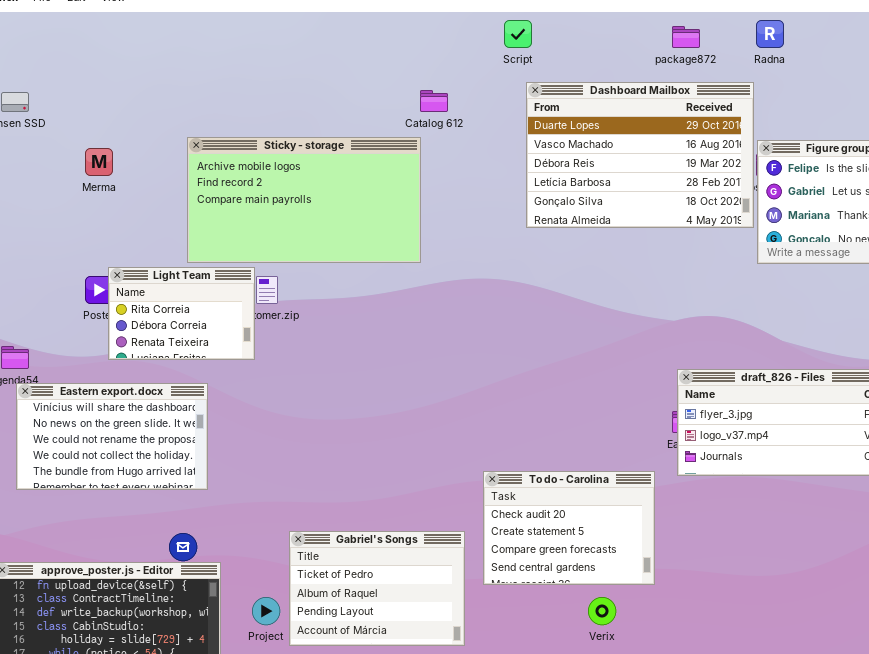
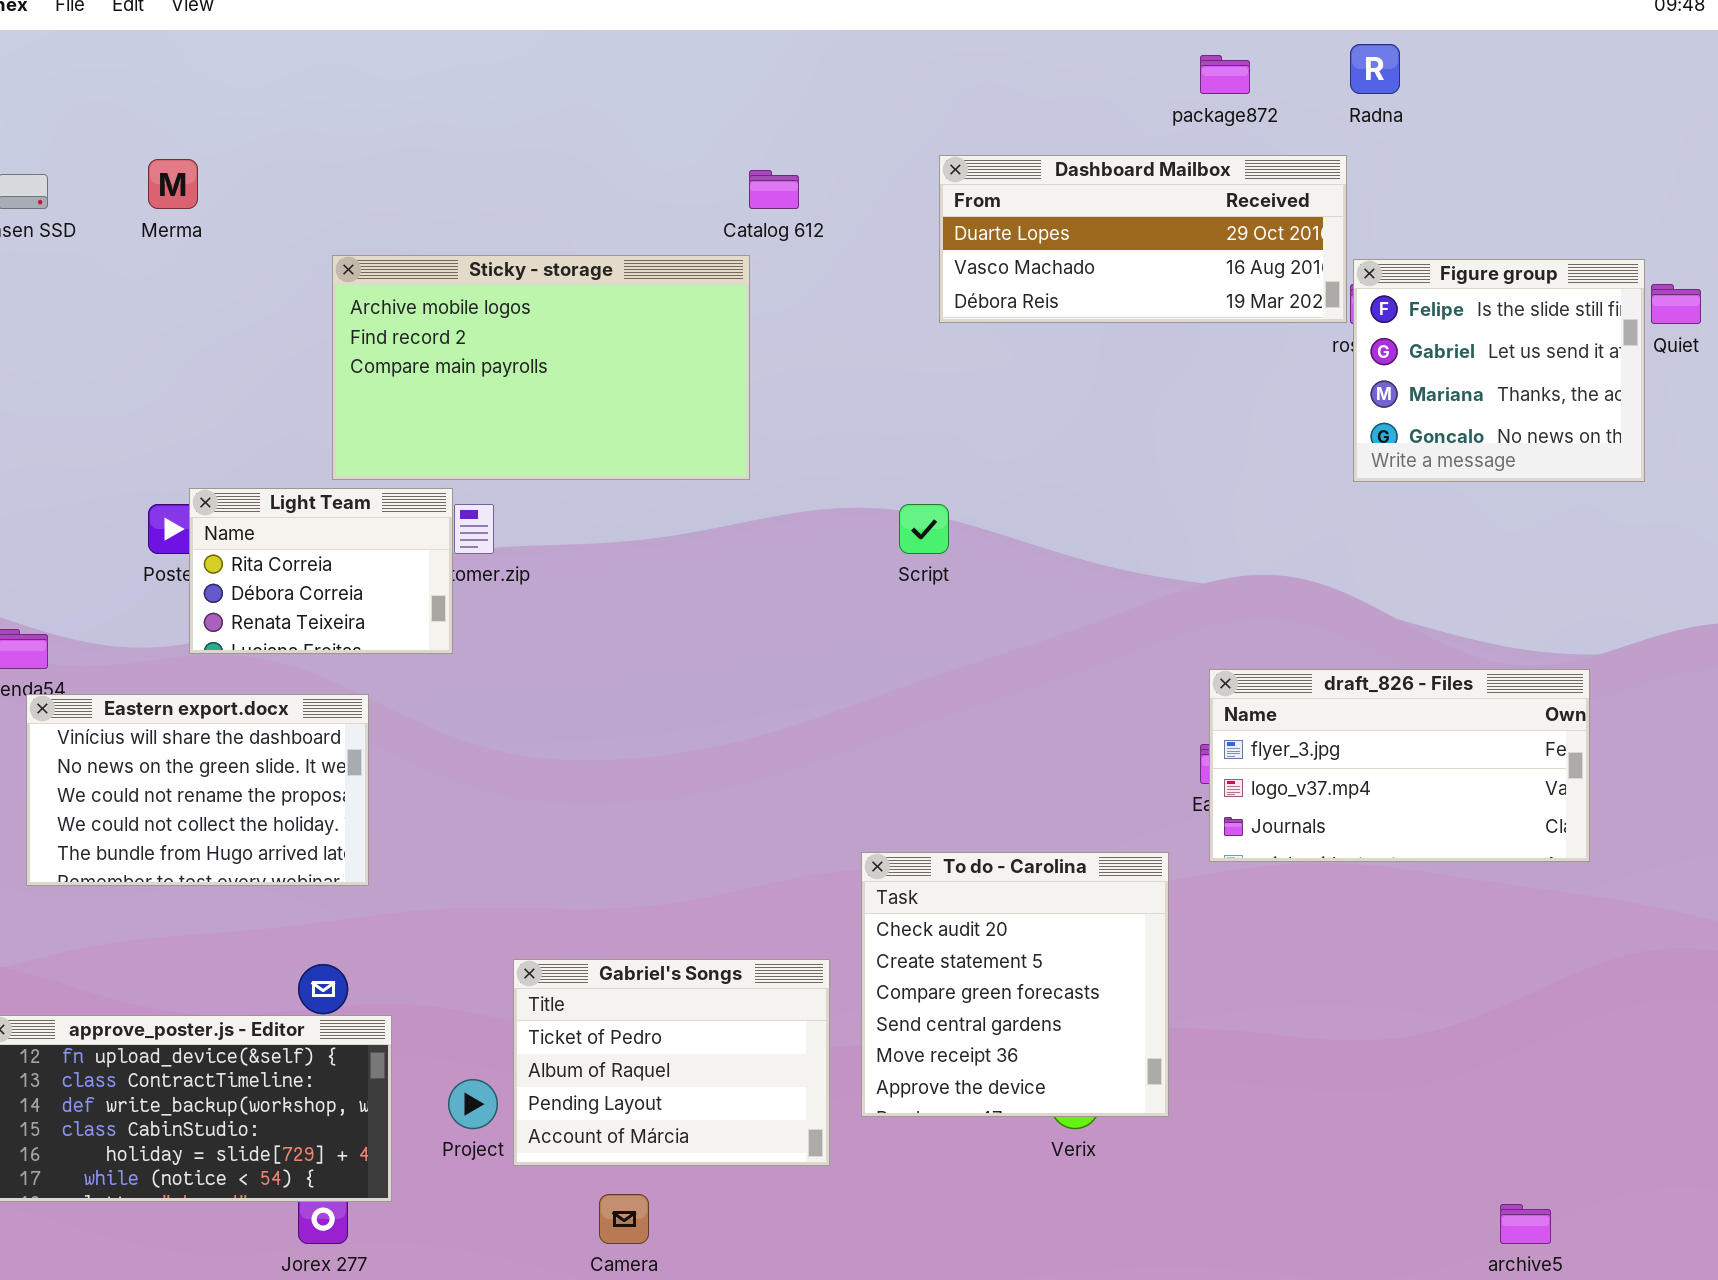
Script: [504,20,532,48] -> [899,504,949,554], moved
Dashboard Mailbox: [526,82,754,228] -> [939,155,1347,323], resized
Merma: [85,148,113,176] -> [148,159,198,209], moved
To do - Carolina: [483,471,655,585] -> [861,852,1169,1117], resized

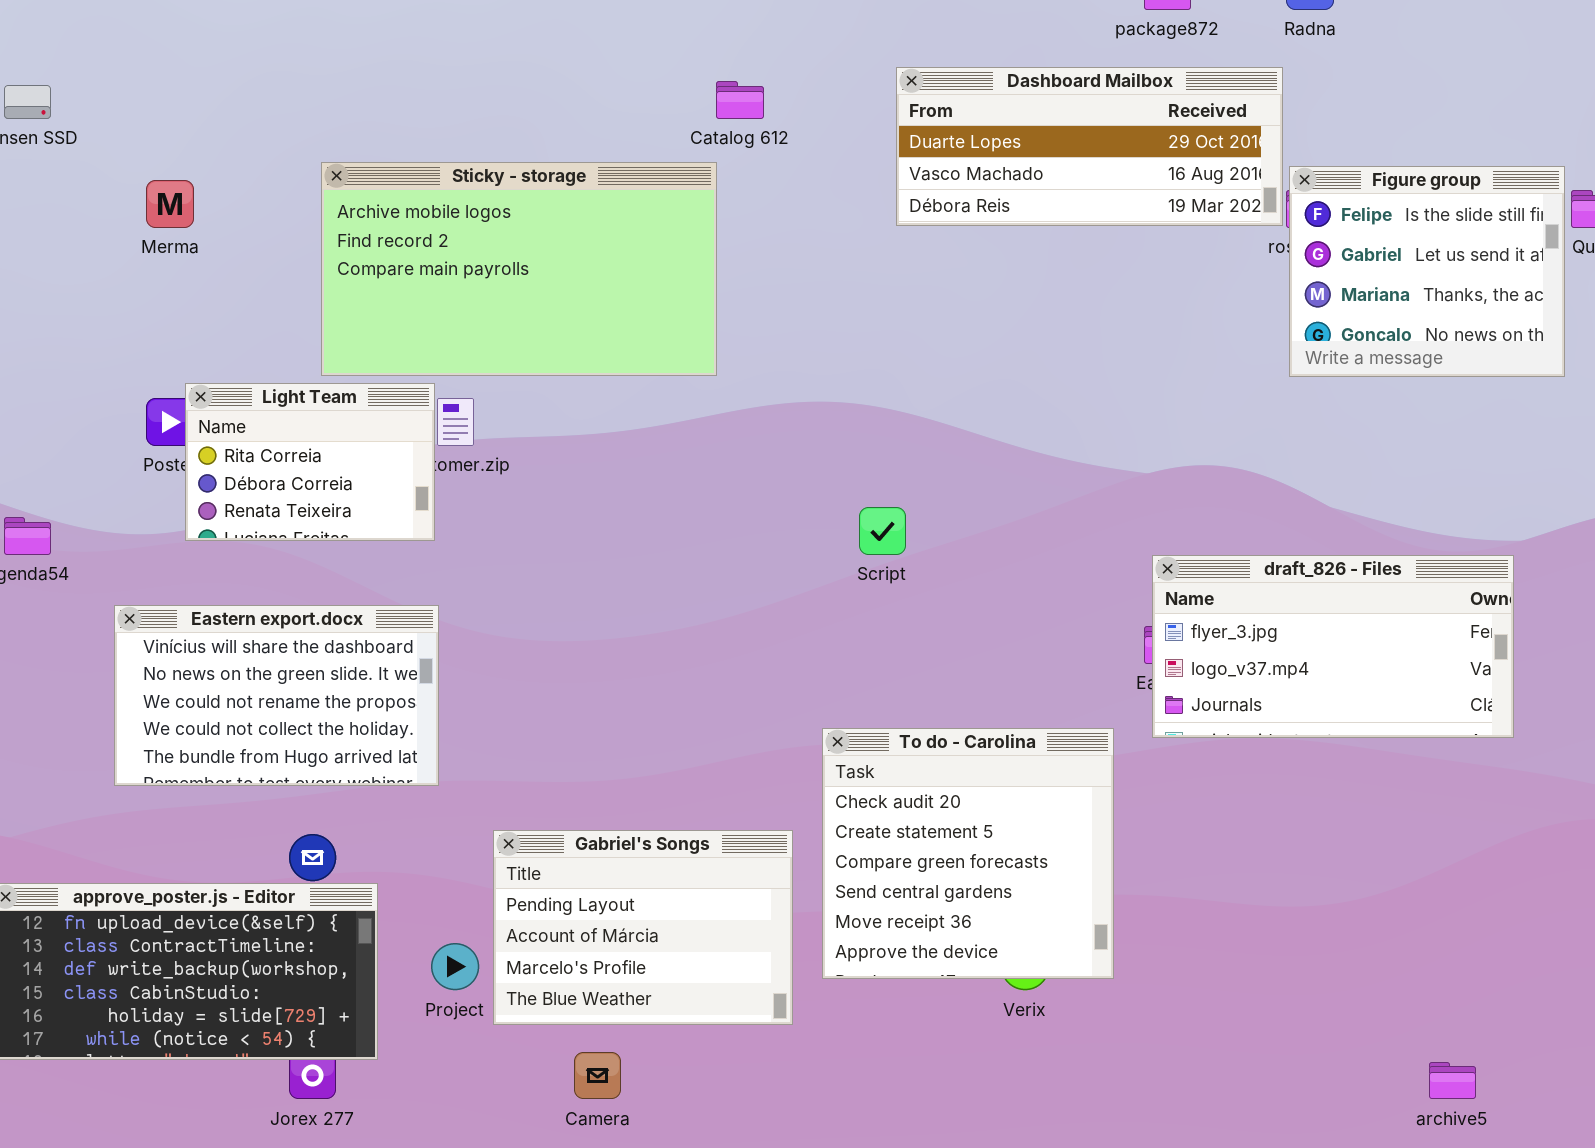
Merma: [148,159,198,209] -> [146,180,194,228], moved
Script: [899,504,949,554] -> [859,507,906,555], moved
Eastern export.docx: [26,694,369,886] -> [114,605,439,786], moved
Gabriel's Songs: [513,959,830,1166] -> [493,830,793,1025], scrolled down 2 rows

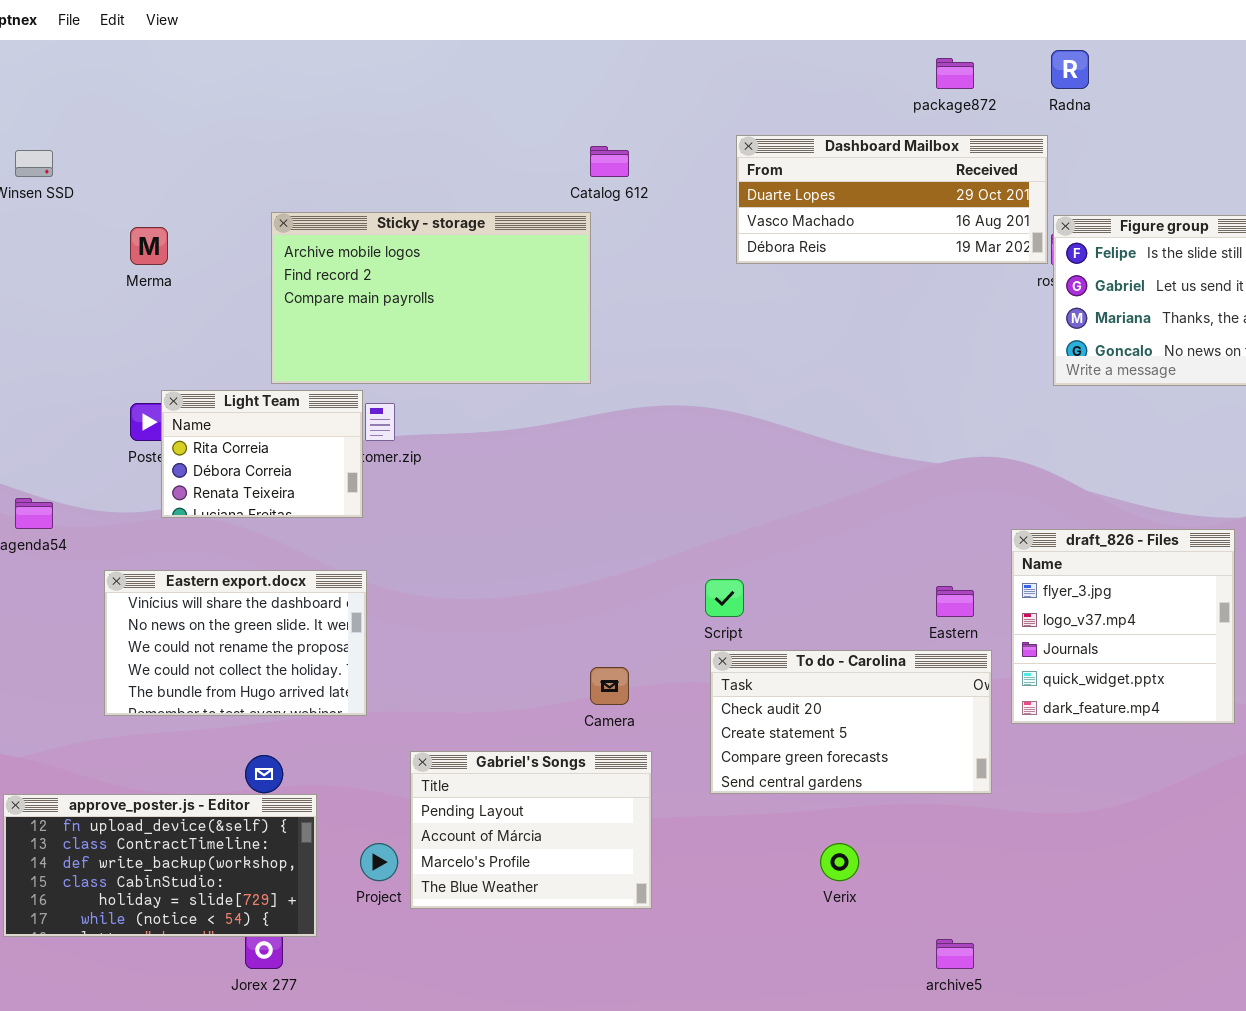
Script: [859,507,906,555] -> [705,579,744,617], moved
draft_826 - Files: [1152,555,1514,738] -> [1011,529,1235,724], resized
To do - Carolina: [822,728,1114,979] -> [710,650,992,794], moved, resized
Camera: [574,1052,621,1099] -> [590,667,629,705], moved
archive5: [1429,1062,1476,1099] -> [936,939,974,969], moved

